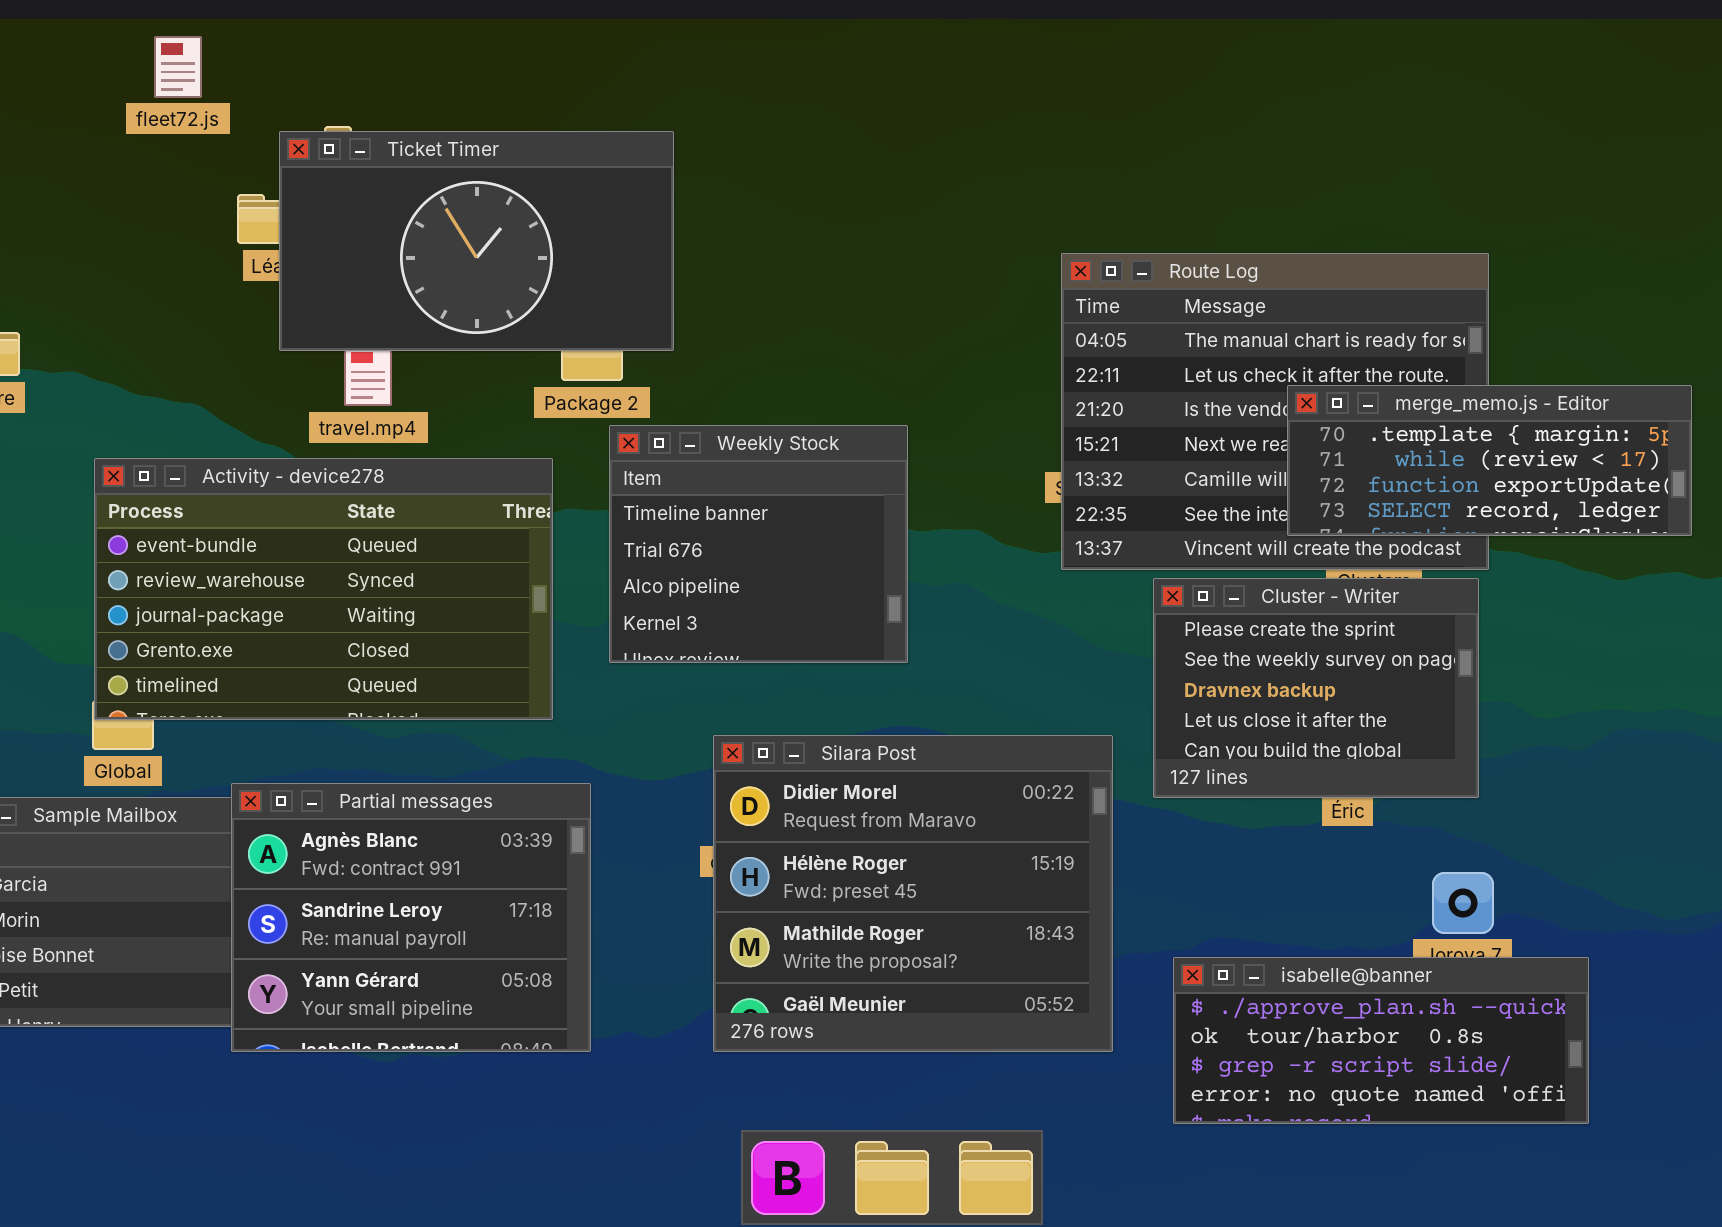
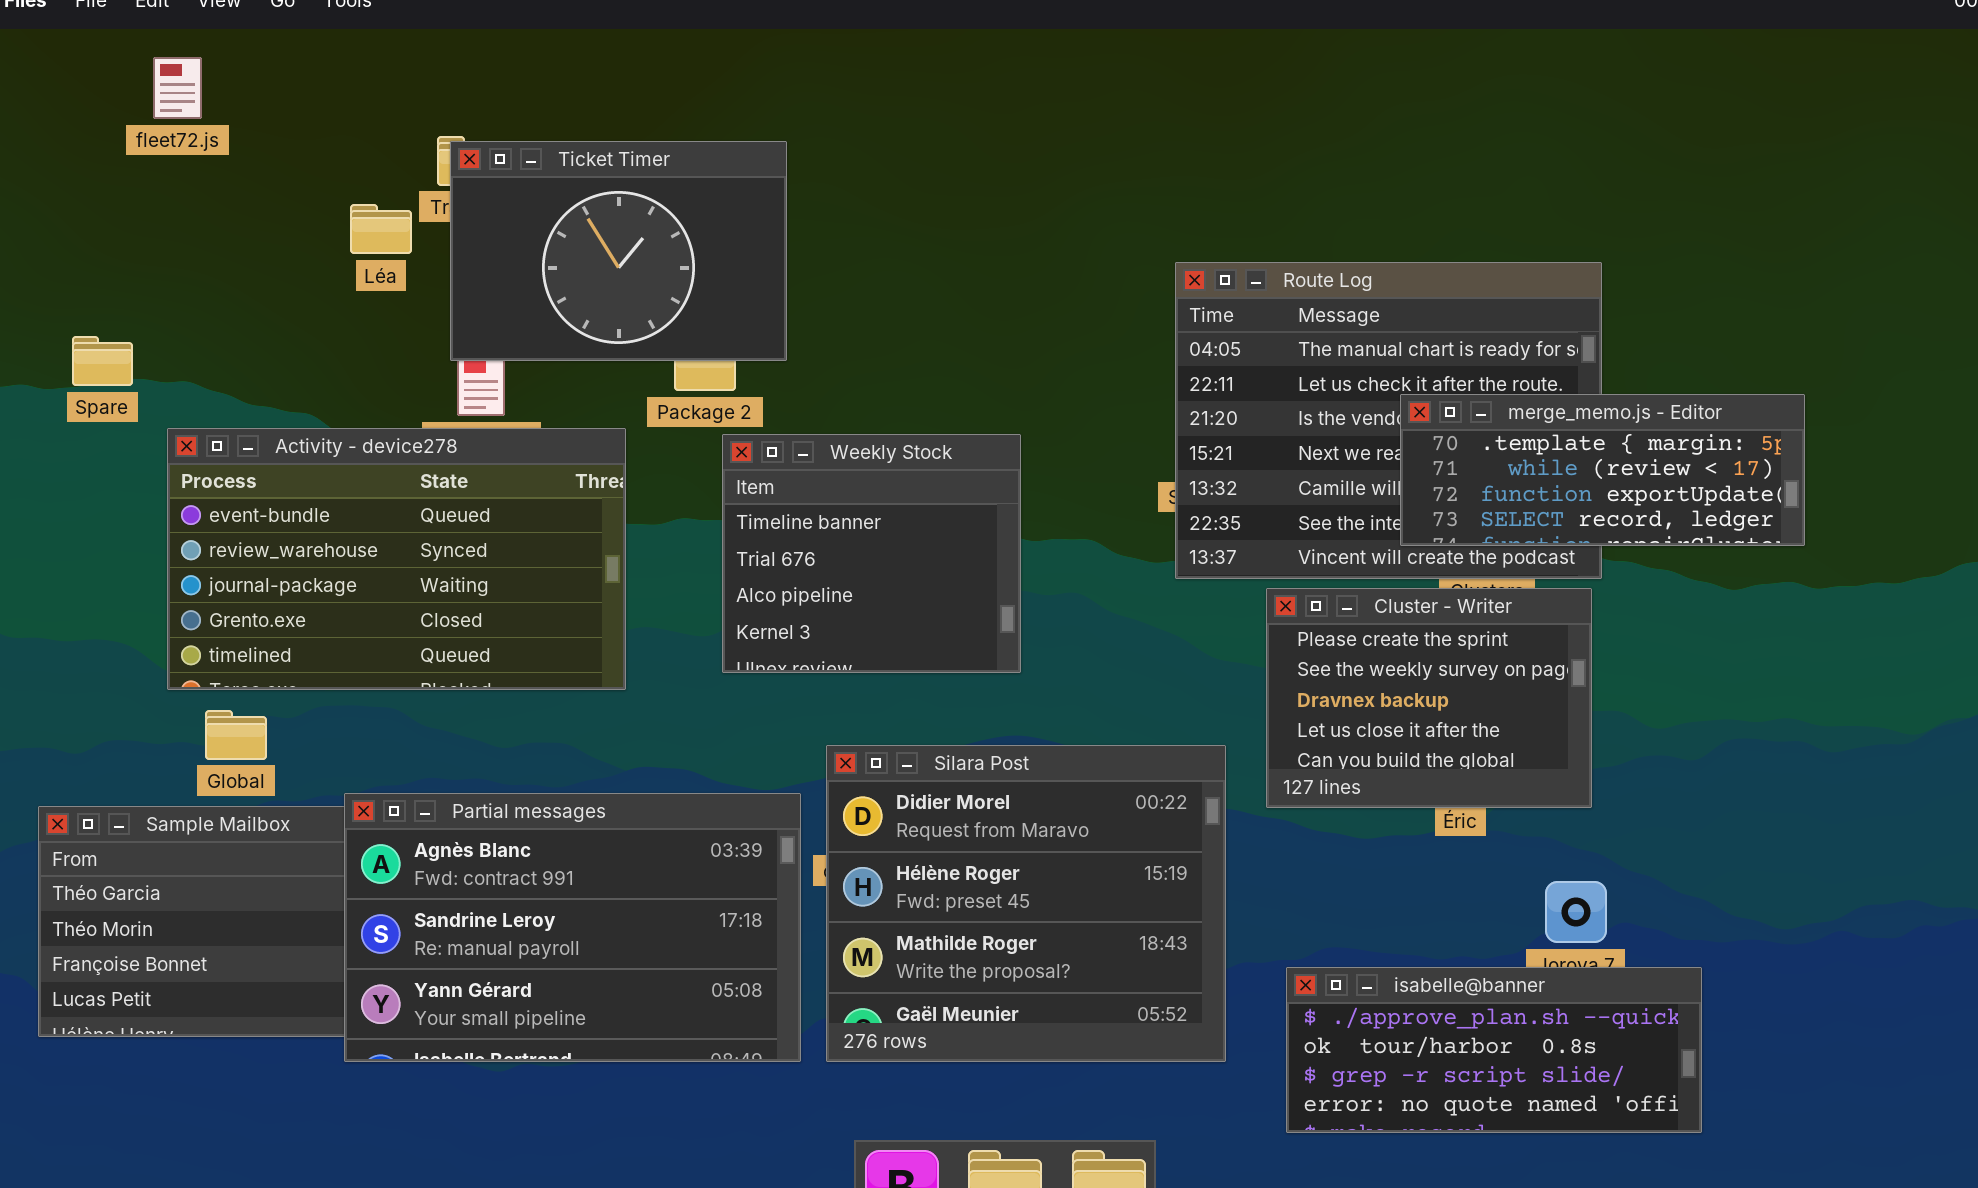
fleet72.js: [154,36,202,98] -> [153,57,202,119], moved
Ticket Timer: [279,131,674,351] -> [450,141,787,361], resized
Activity - device278: [94,458,553,720] -> [167,428,626,690], moved
Partial messages: [231,783,591,1052] -> [344,793,801,1062], resized

